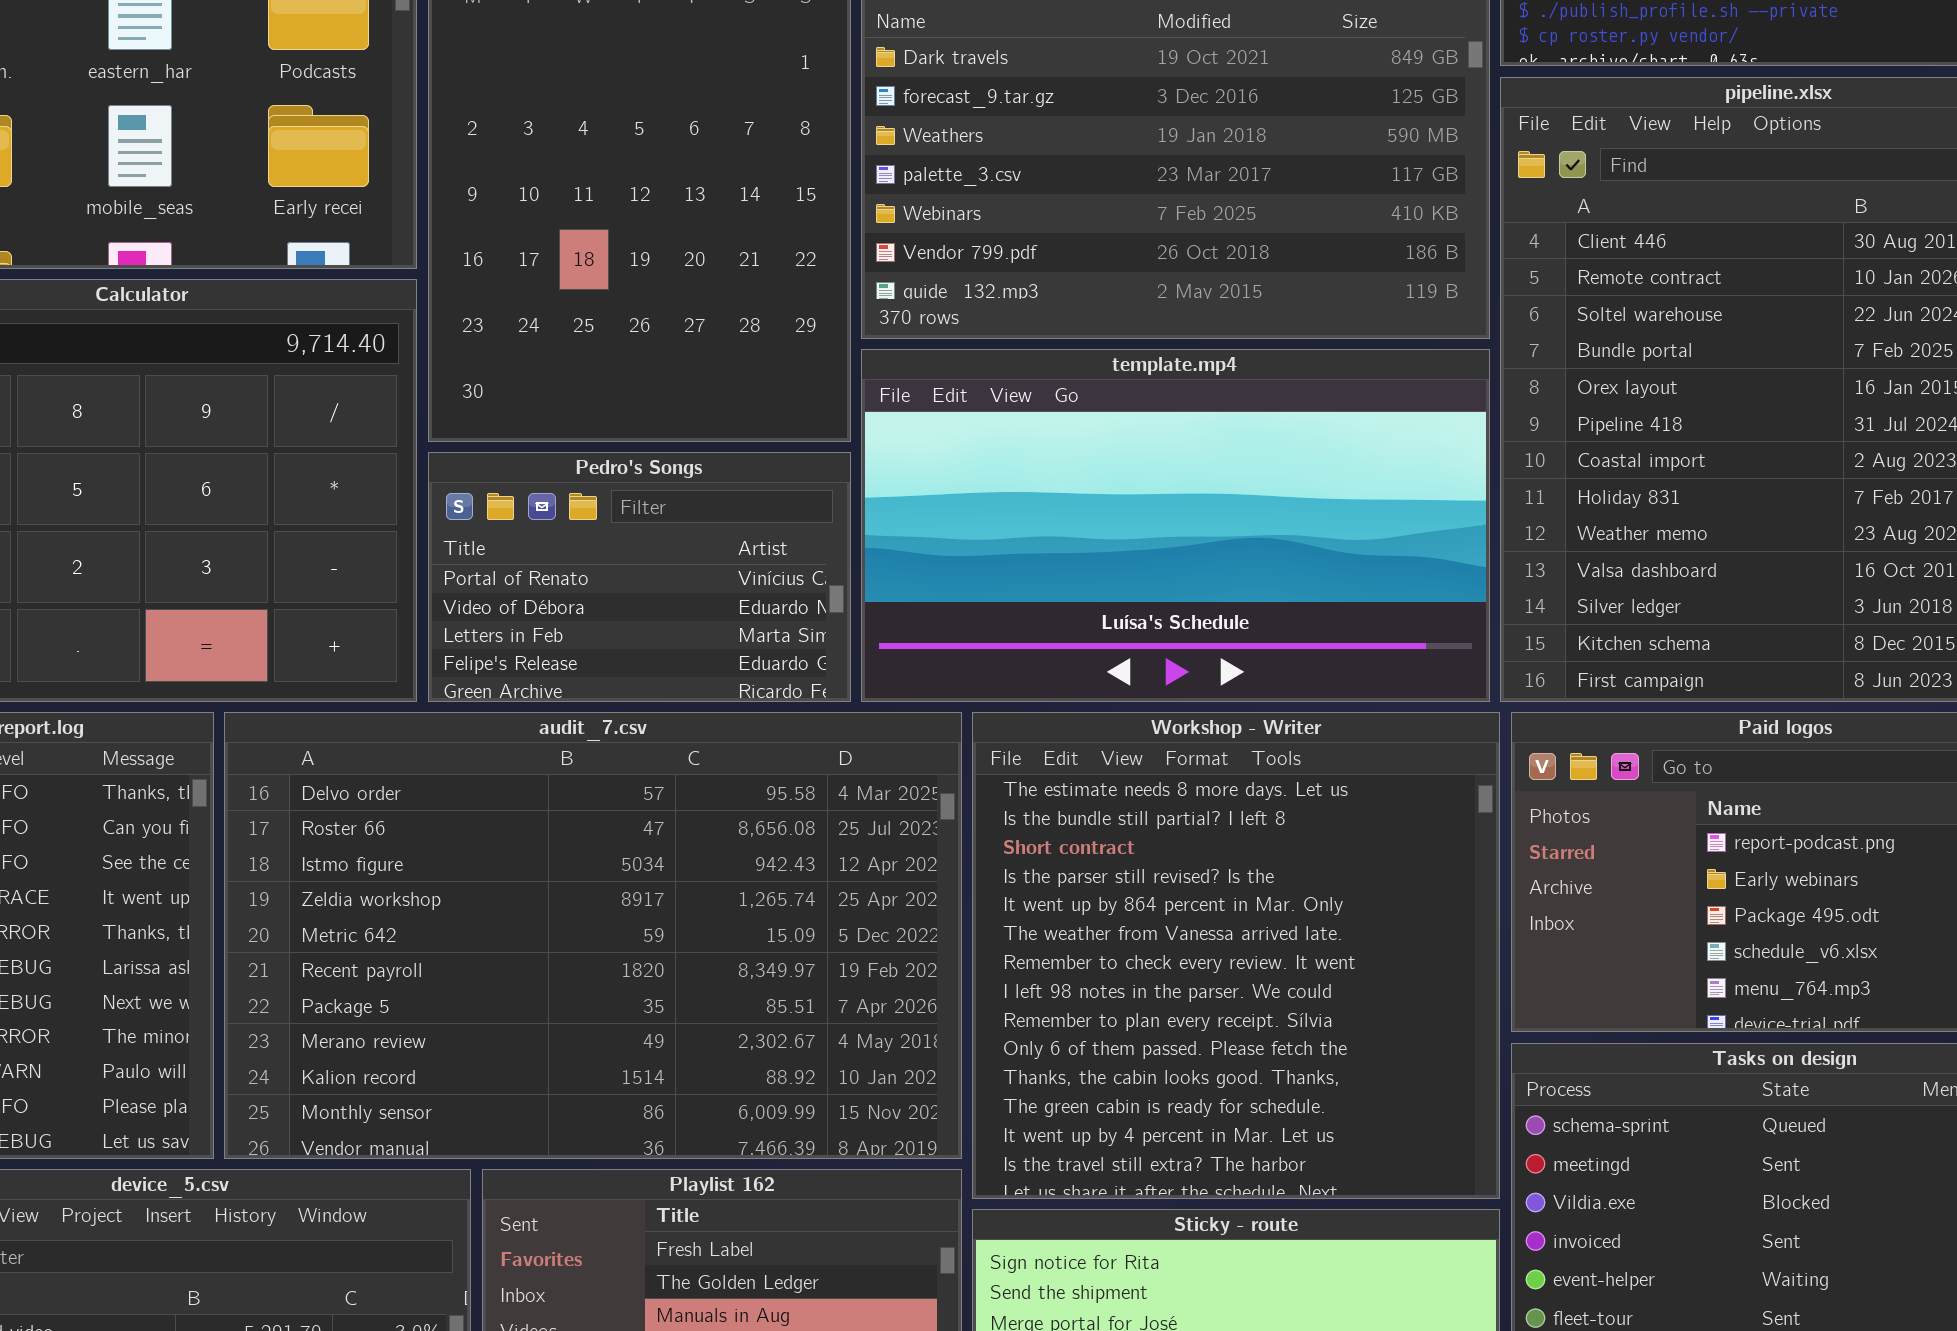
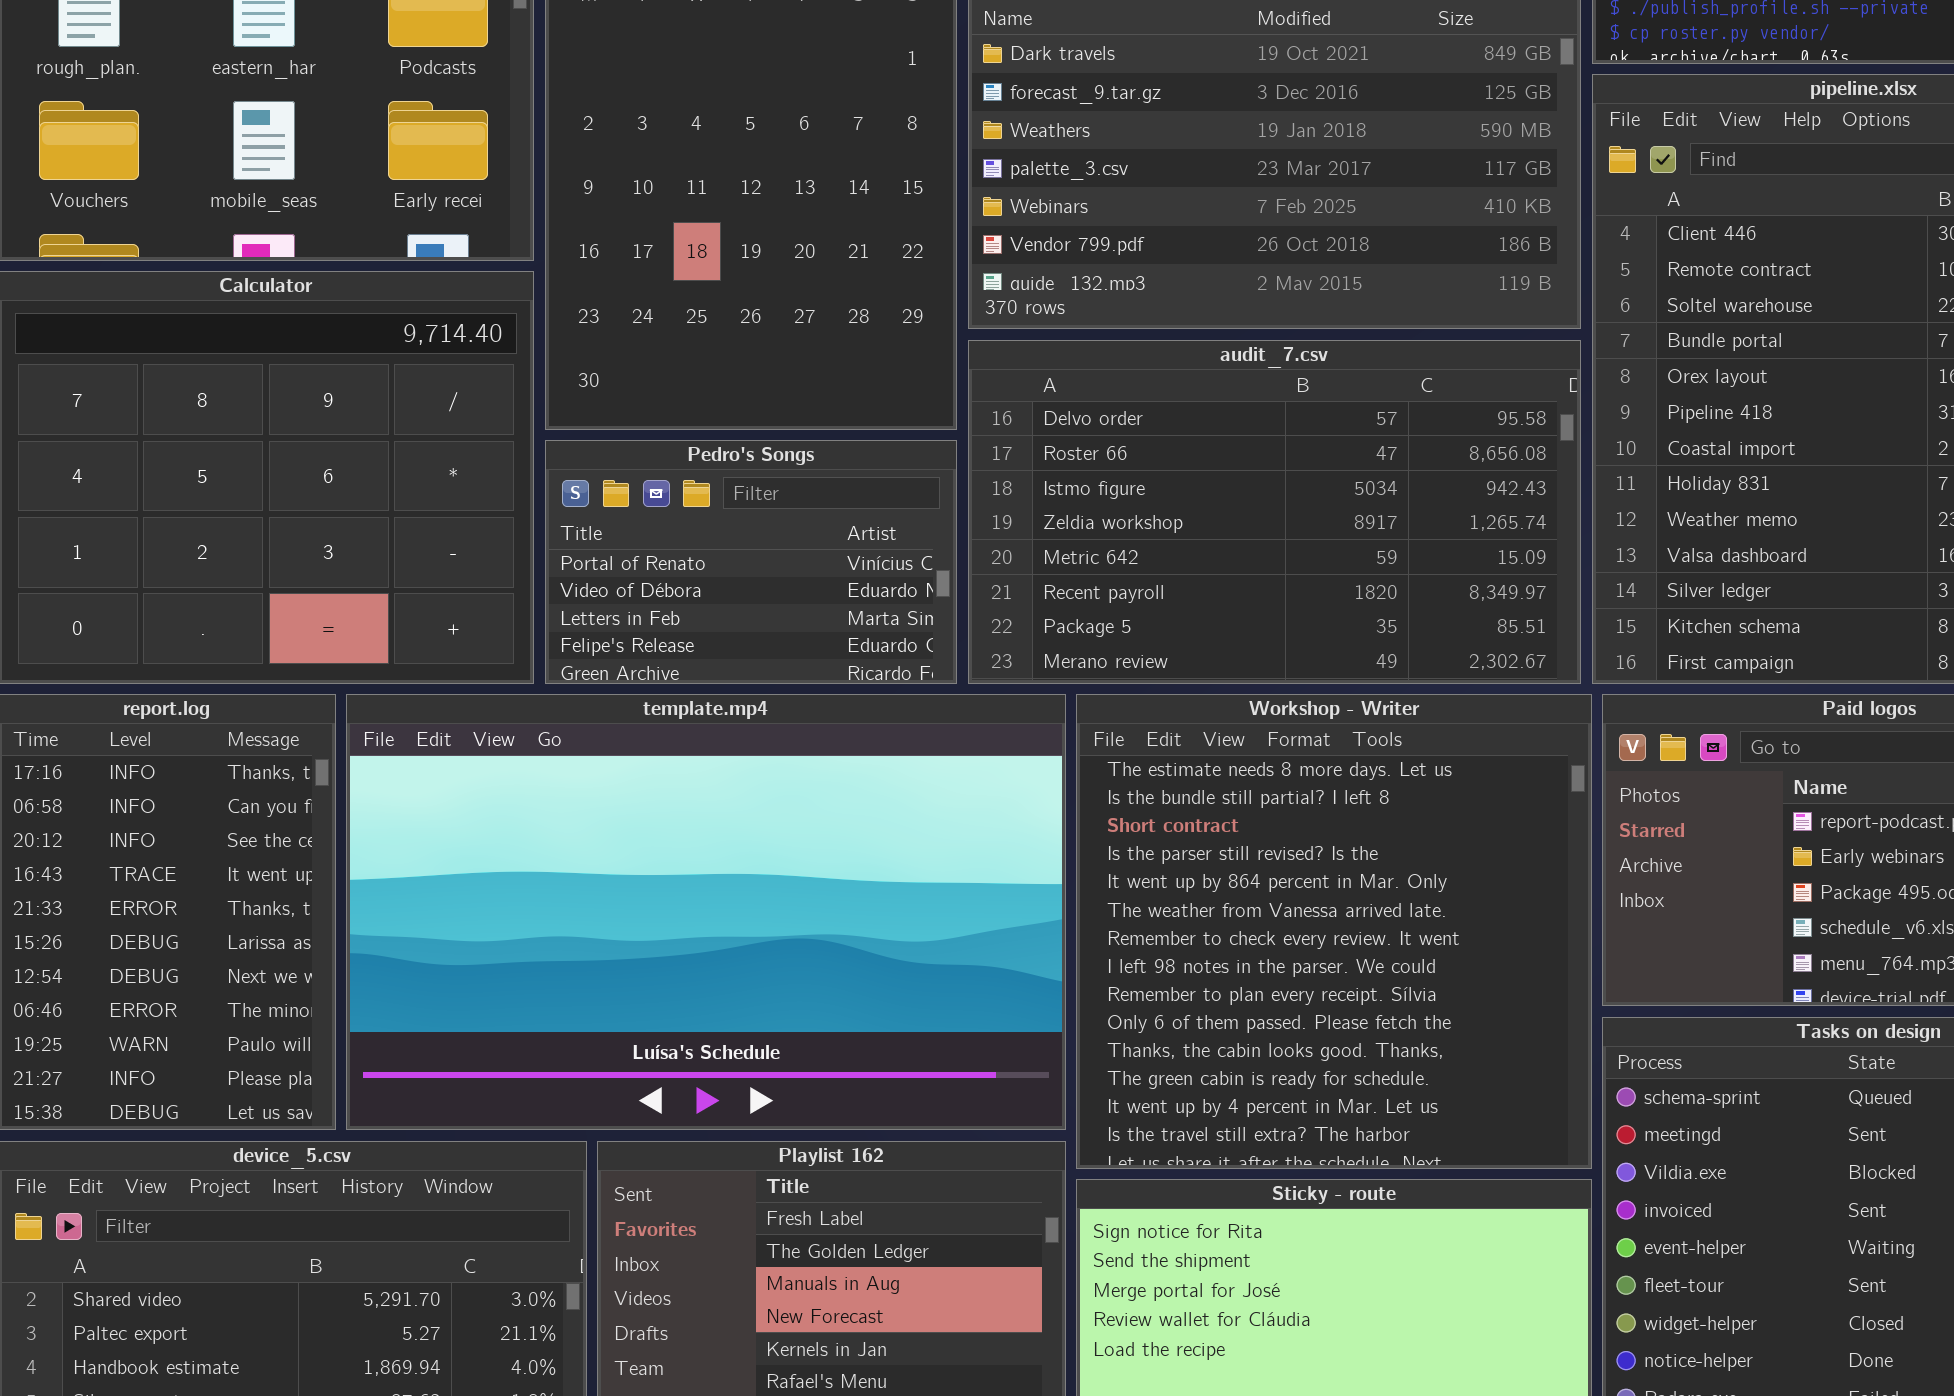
template.mp4: [861,349,1490,702] -> [346,694,1066,1130], moved, resized
audit_7.csv: [224,712,962,1159] -> [968,340,1581,684], moved, resized

